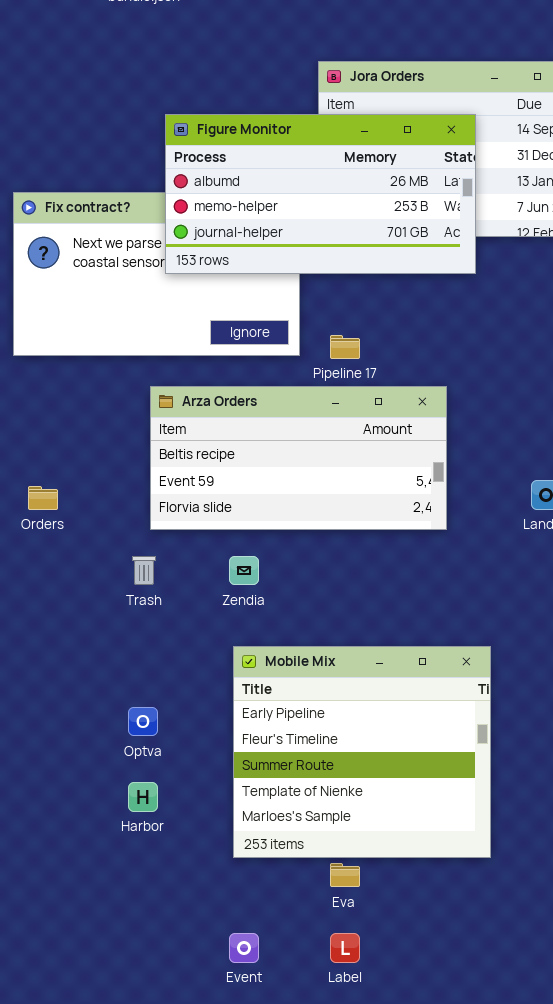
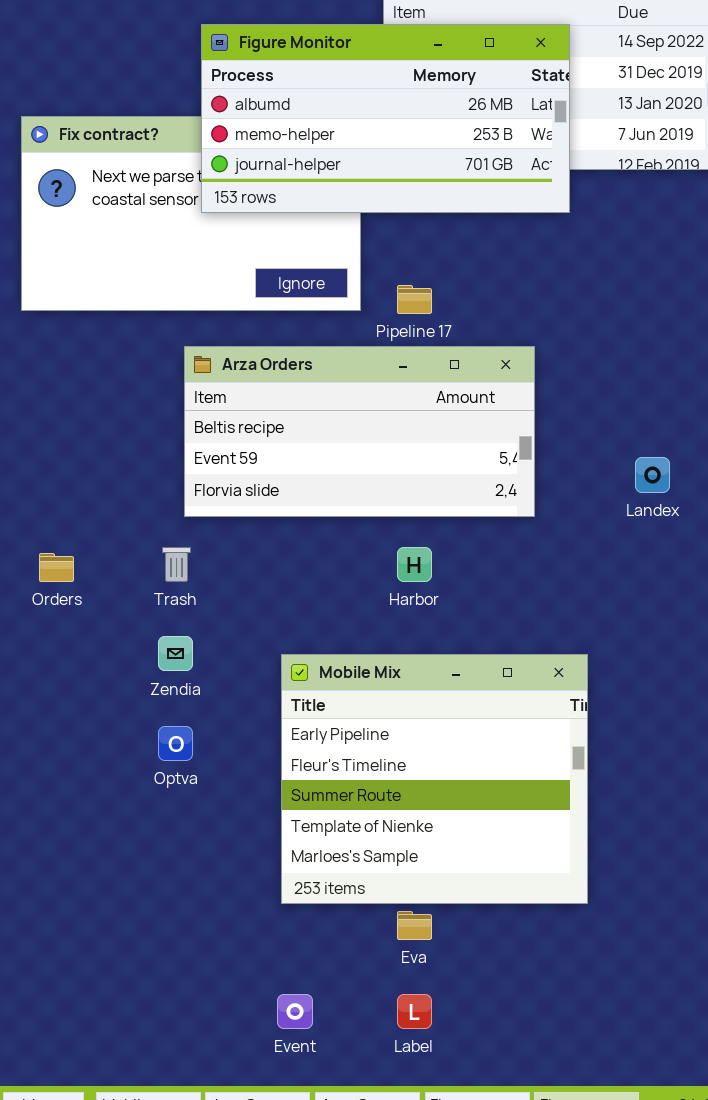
Orders: [28,486,58,510] -> [39,553,74,582], moved
Zendia: [229,556,259,585] -> [158,636,193,671], moved
Harbor: [128,782,158,812] -> [397,547,432,582], moved

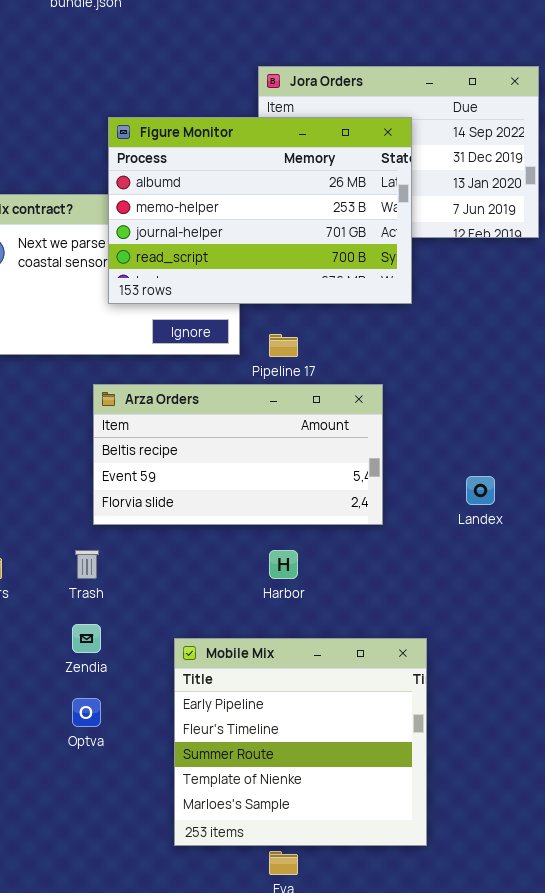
Figure Monitor: [201,24,570,213] -> [108,117,412,304], resized

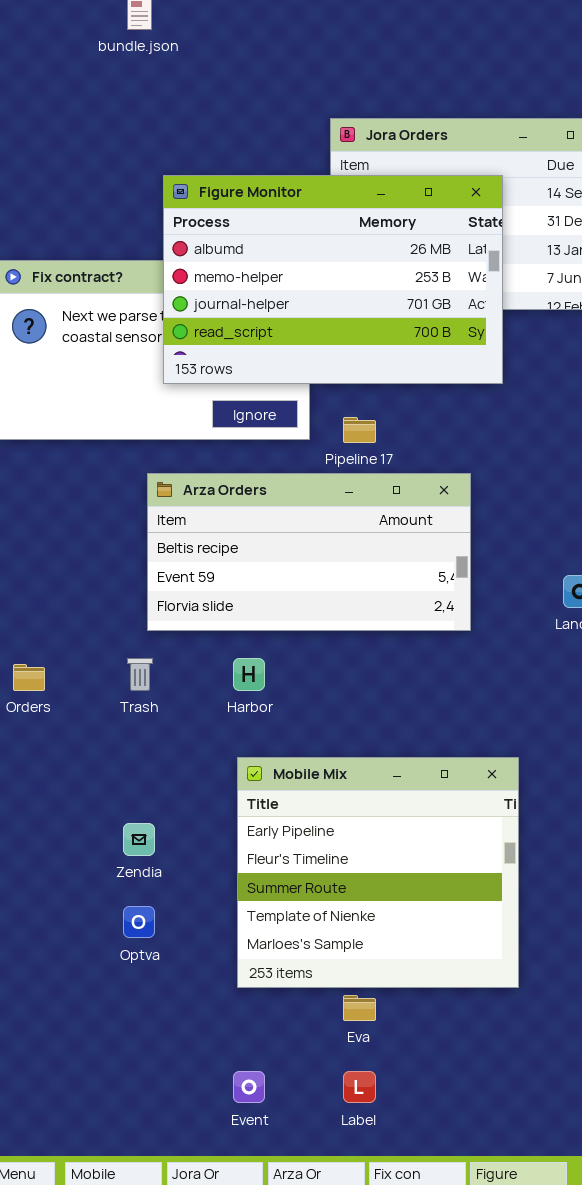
Harbor: [269,550,298,579] -> [233,658,265,691], moved
Zendia: [72,624,101,653] -> [123,823,155,856], moved
Optva: [72,698,101,727] -> [123,906,155,938], moved

